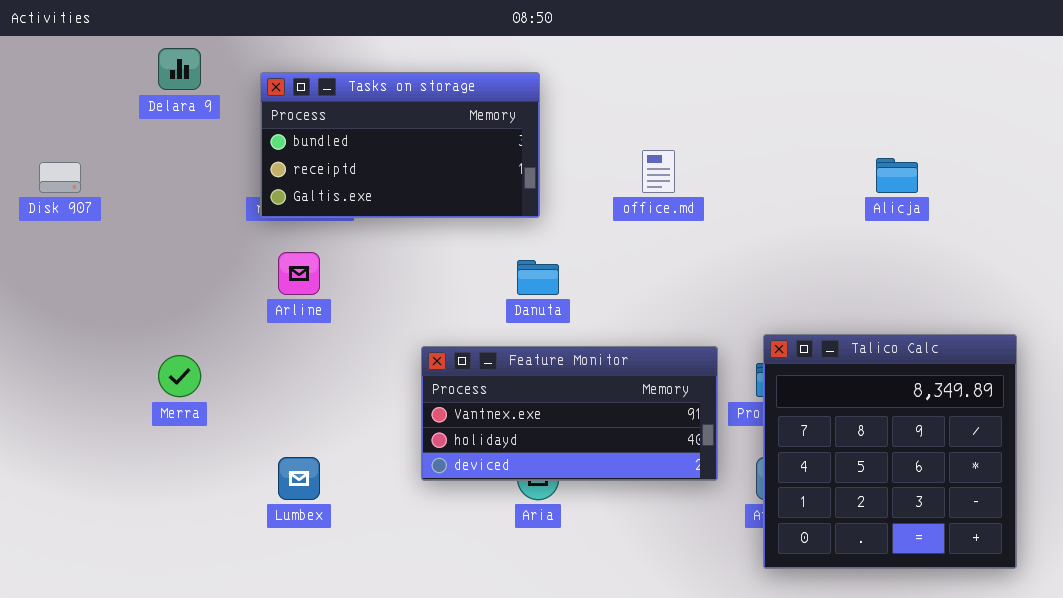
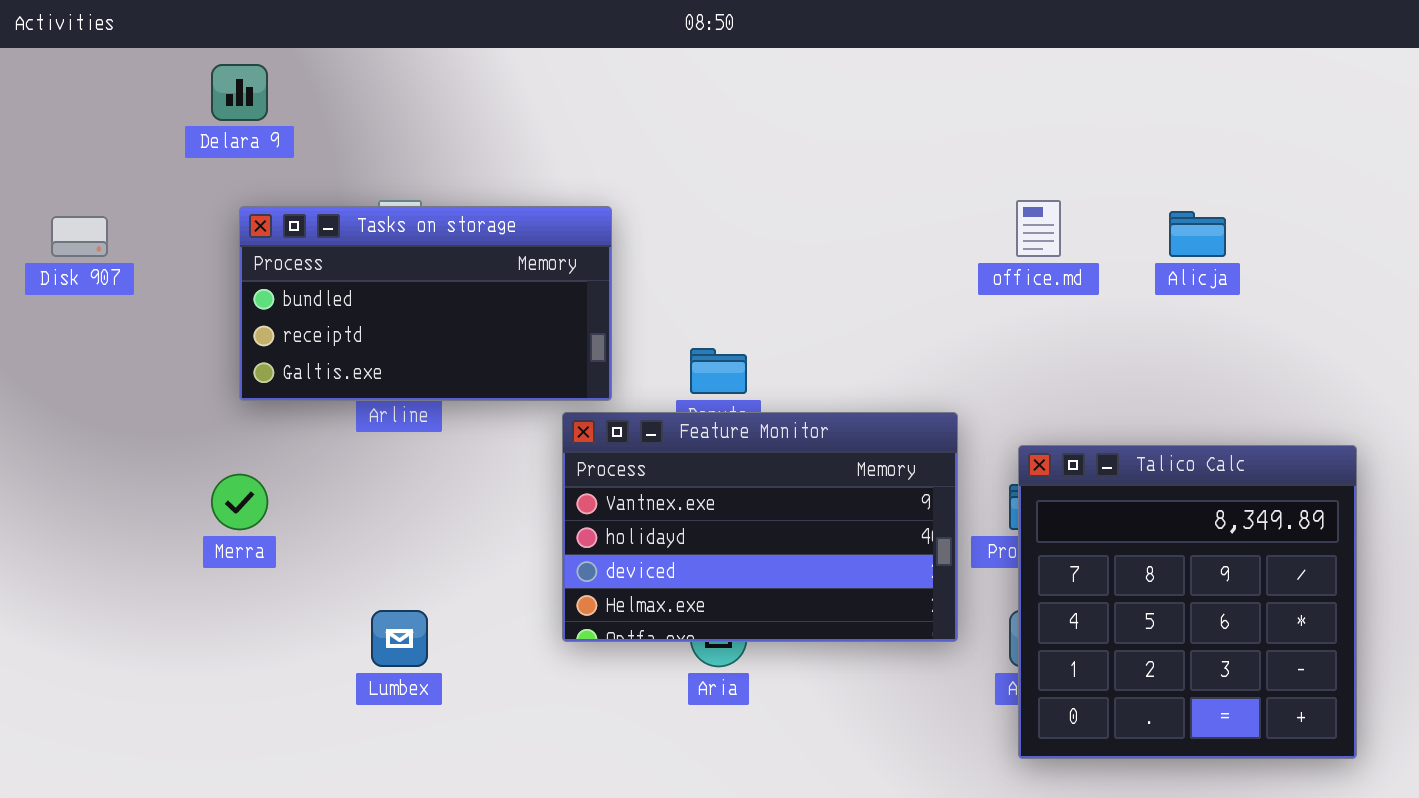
Tasks on storage: [260,72,540,218] -> [239,206,612,401], moved
office.md: [642,150,675,193] -> [1016,200,1061,257], moved
Feature Monitor: [421,346,718,481] -> [562,412,958,642], resized

